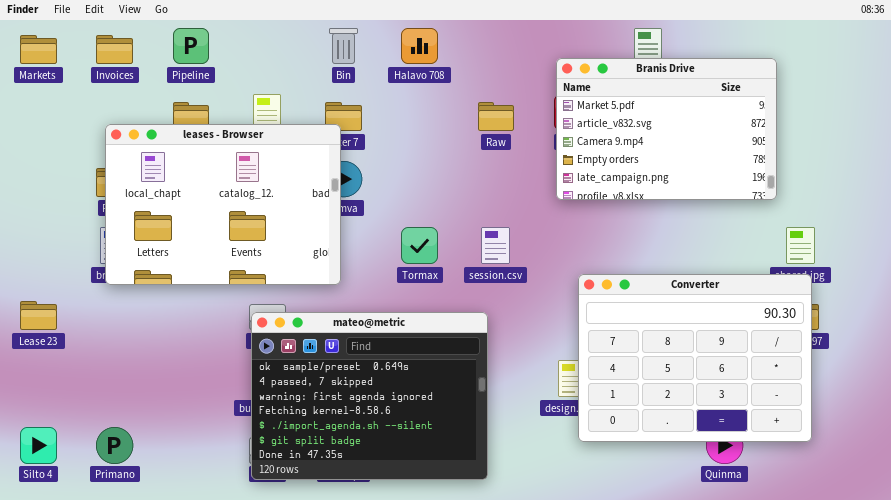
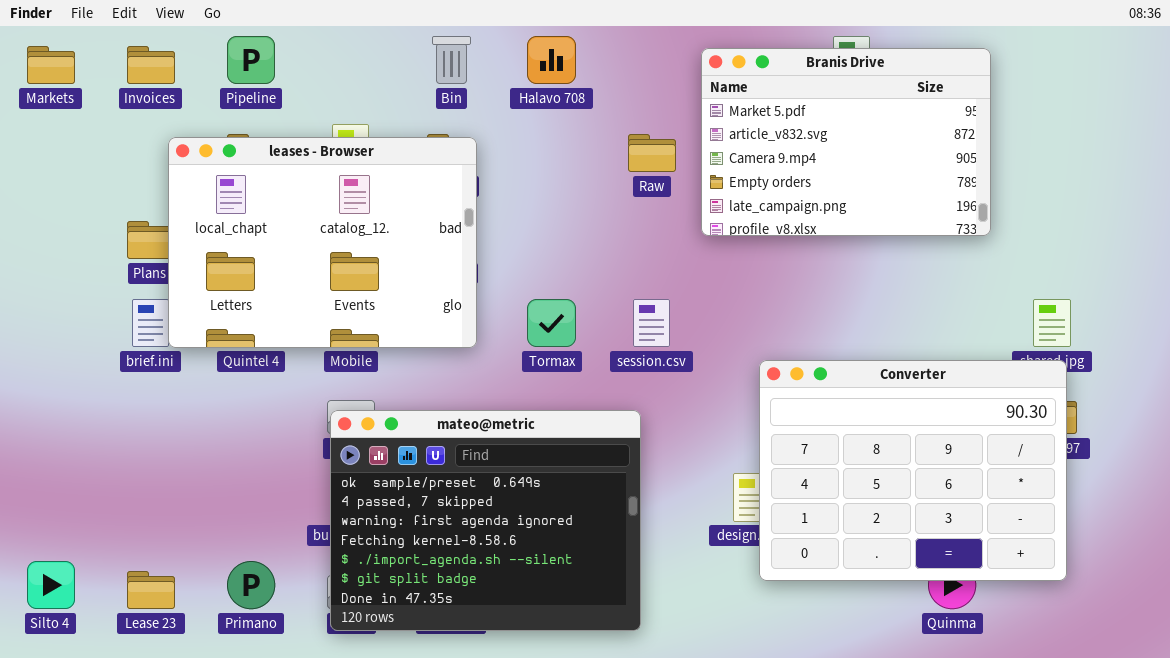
Branis Drive: [556,58,777,200] -> [701,48,991,236], moved
leases - Browser: [105,124,341,285] -> [168,137,477,348], moved
Lease 23: [20,301,57,330] -> [127,571,175,609], moved
Primano: [96,427,133,464] -> [227,561,275,609], moved

